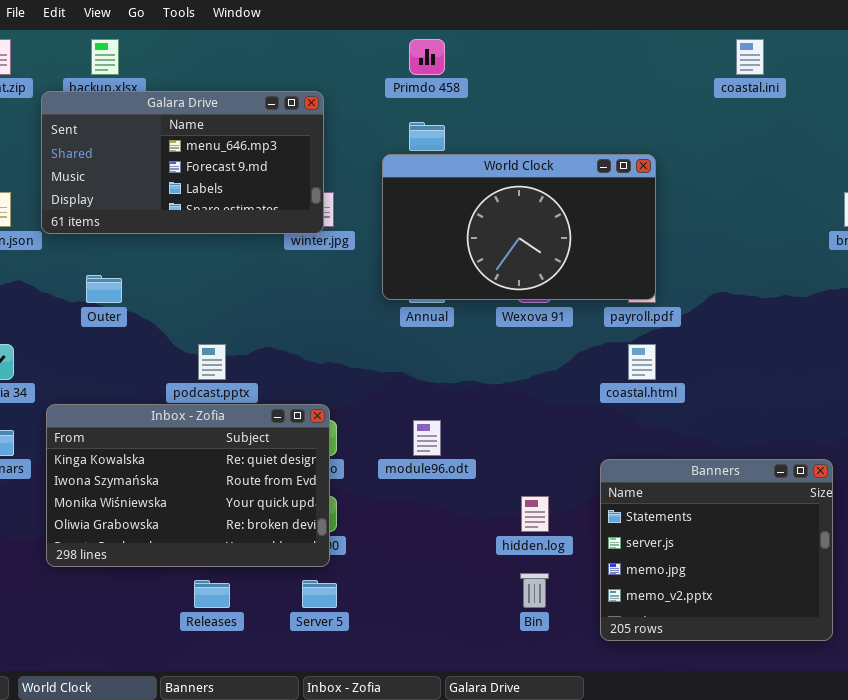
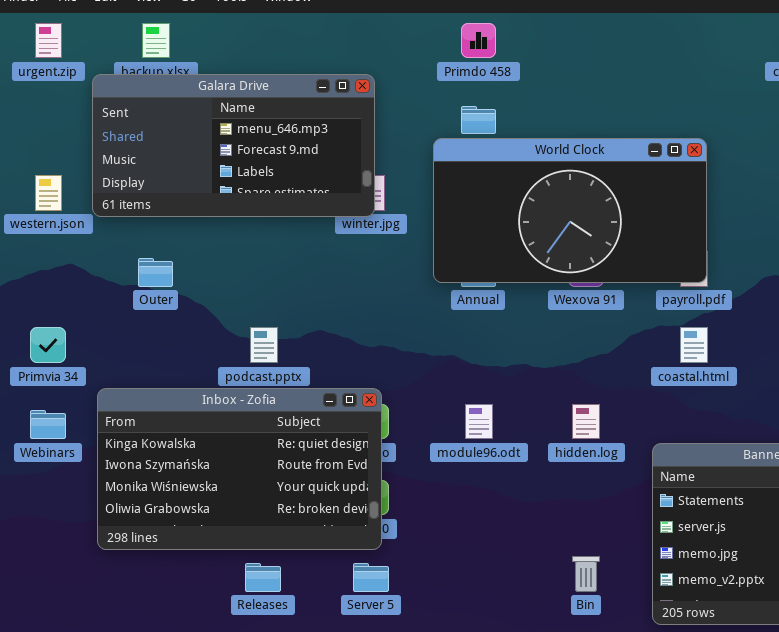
hidden.log: [521,496,549,532] -> [572,404,600,439], moved

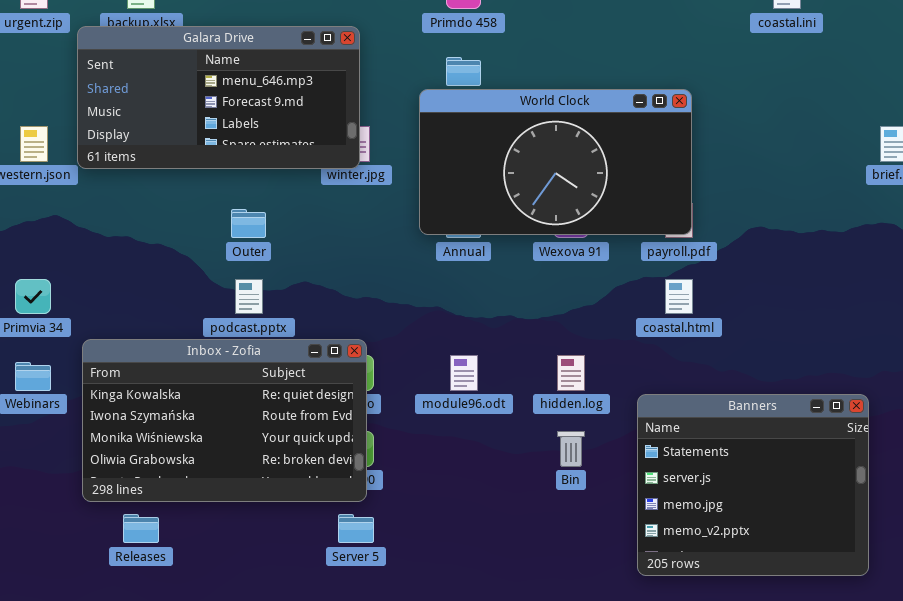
Outer: [138,258,173,287] -> [231,209,266,238], moved
Bin: [572,556,600,592] -> [557,431,585,467], moved
Releases: [245,563,281,592] -> [123,514,159,543], moved

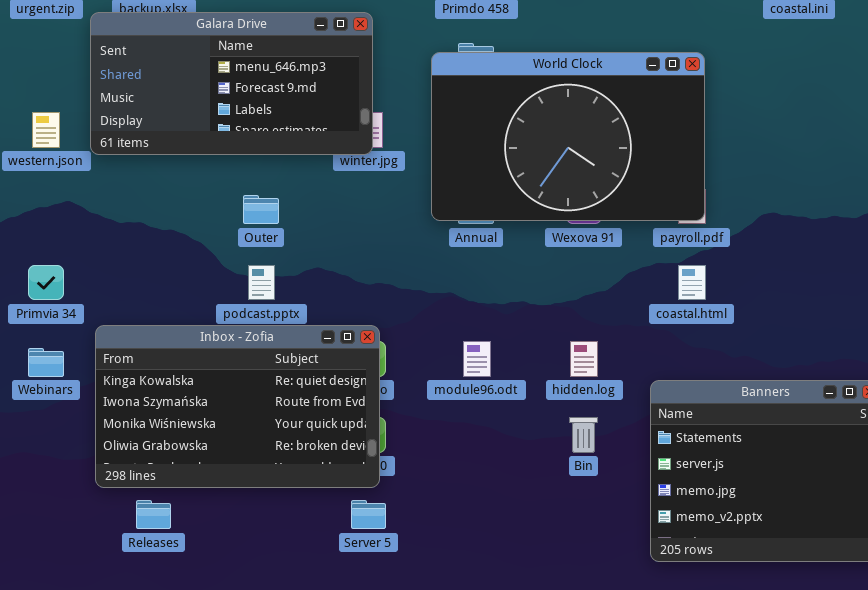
World Clock: [419,89,692,235] -> [431,52,705,221], resized

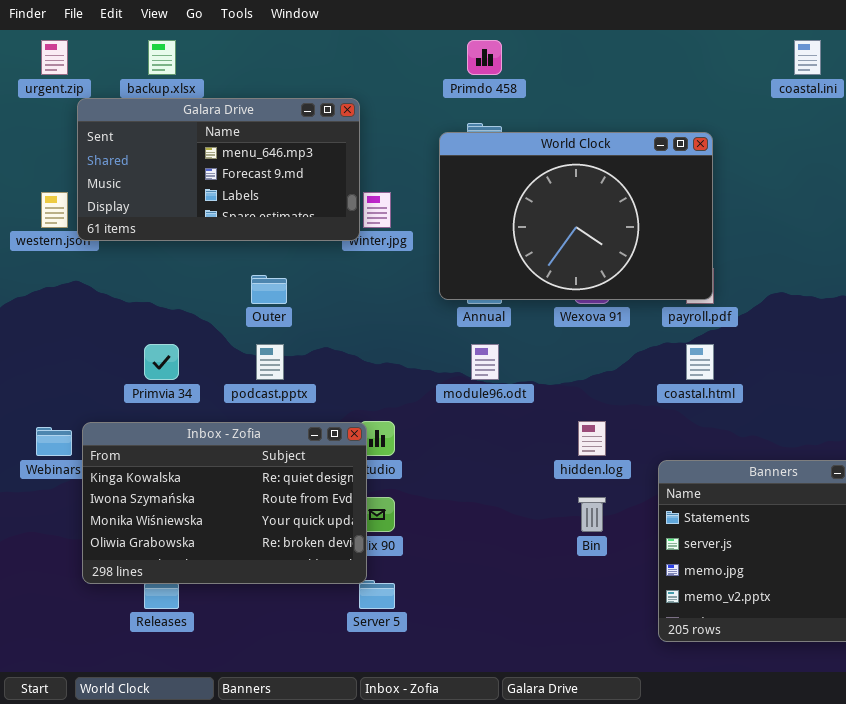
Galara Drive: [90,12,373,155] -> [77,98,360,241], moved
Primvia 34: [28,265,64,300] -> [144,344,179,380], moved
Inbox - Zofia: [95,325,380,488] -> [82,422,367,584], moved
module96.odt: [463,341,491,377] -> [471,344,499,380], moved

